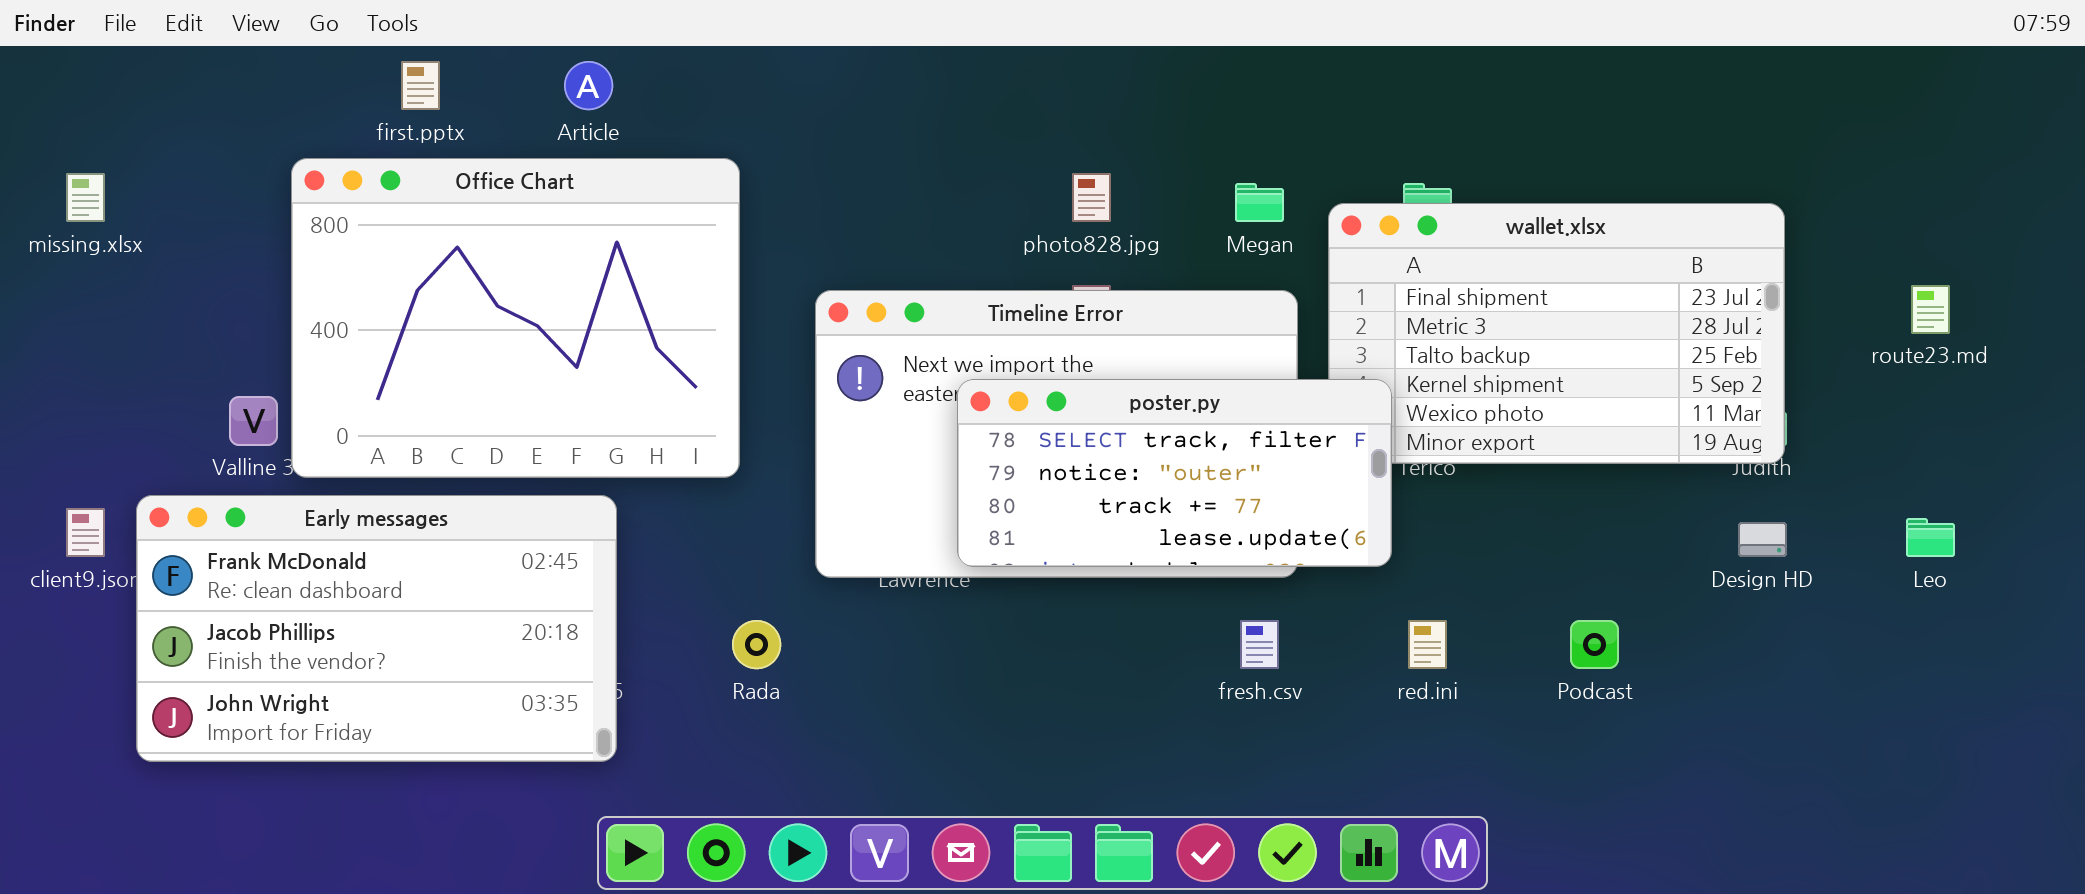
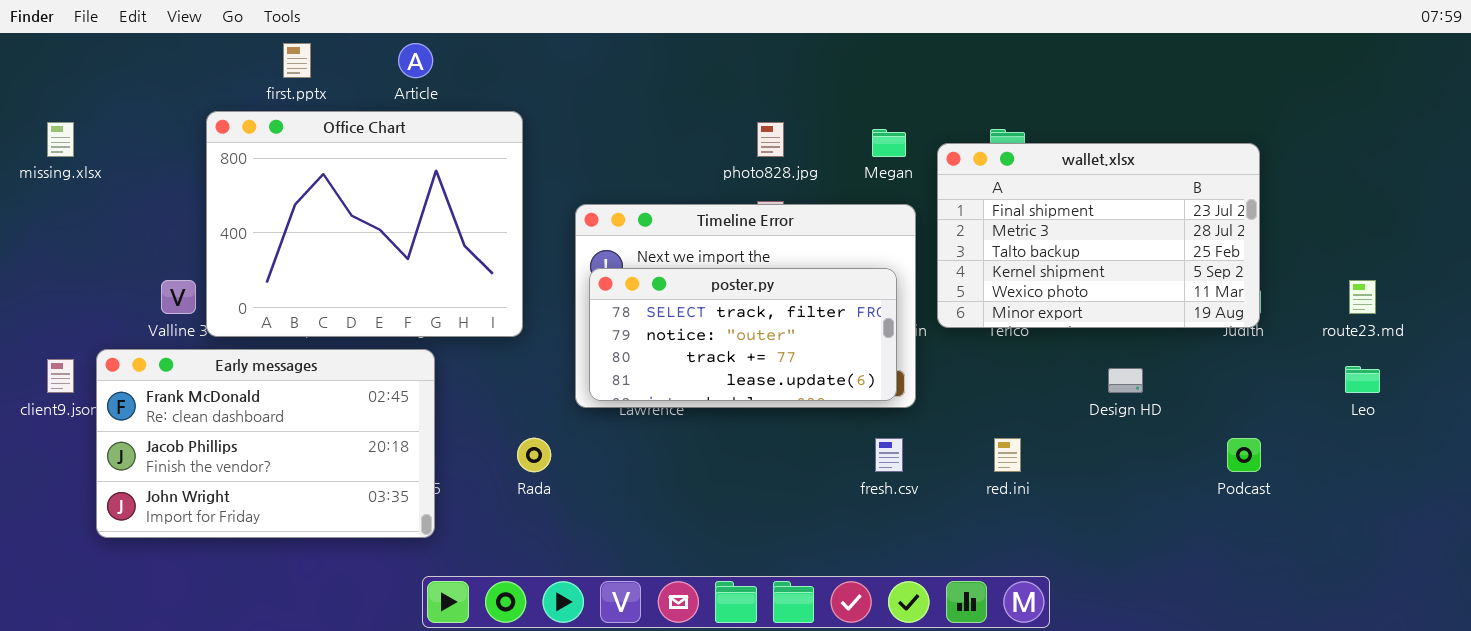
route23.md: [1911,285,1950,334] -> [1349,280,1376,314], moved
poster.py: [957,379,1392,567] -> [589,268,897,401], moved
Design HD: [1738,522,1787,557] -> [1108,368,1143,393], moved
Podcast: [1570,620,1619,669] -> [1227,438,1261,472], moved

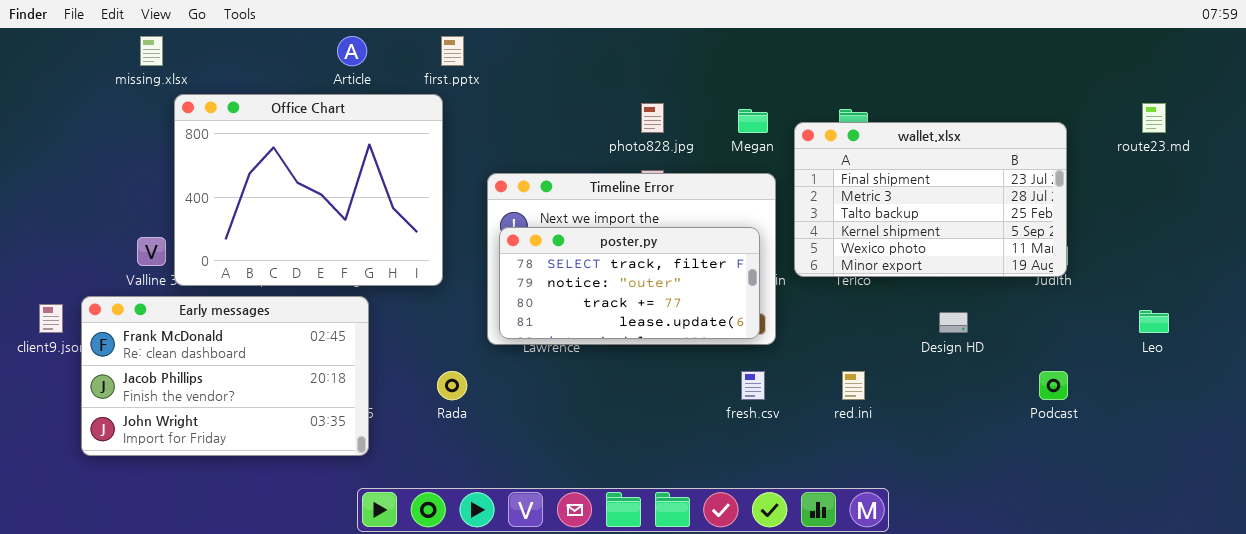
first.pptx: [283,43,311,78] -> [441,36,464,66], moved
missing.xlsx: [47,122,74,157] -> [140,36,163,66], moved
route23.md: [1349,280,1376,314] -> [1142,103,1166,133], moved

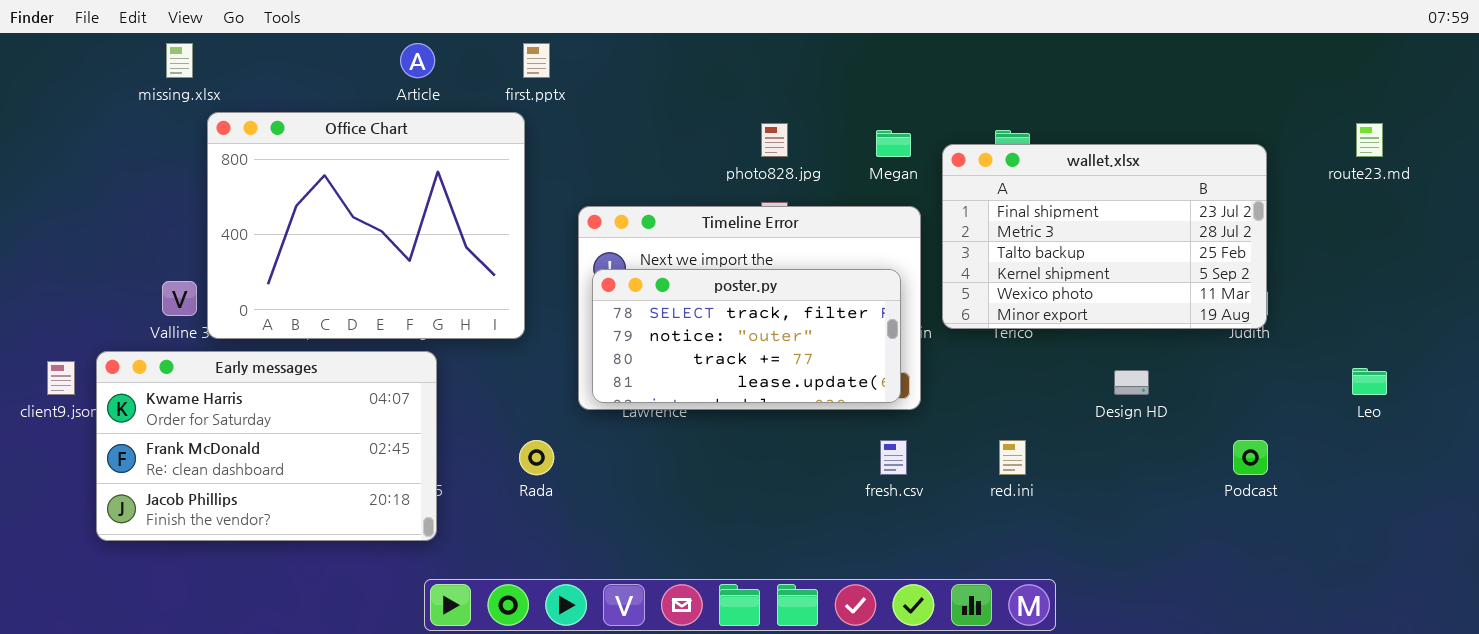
Early messages: [81,296,369,456] -> [96,351,437,541], scrolled up 1 row

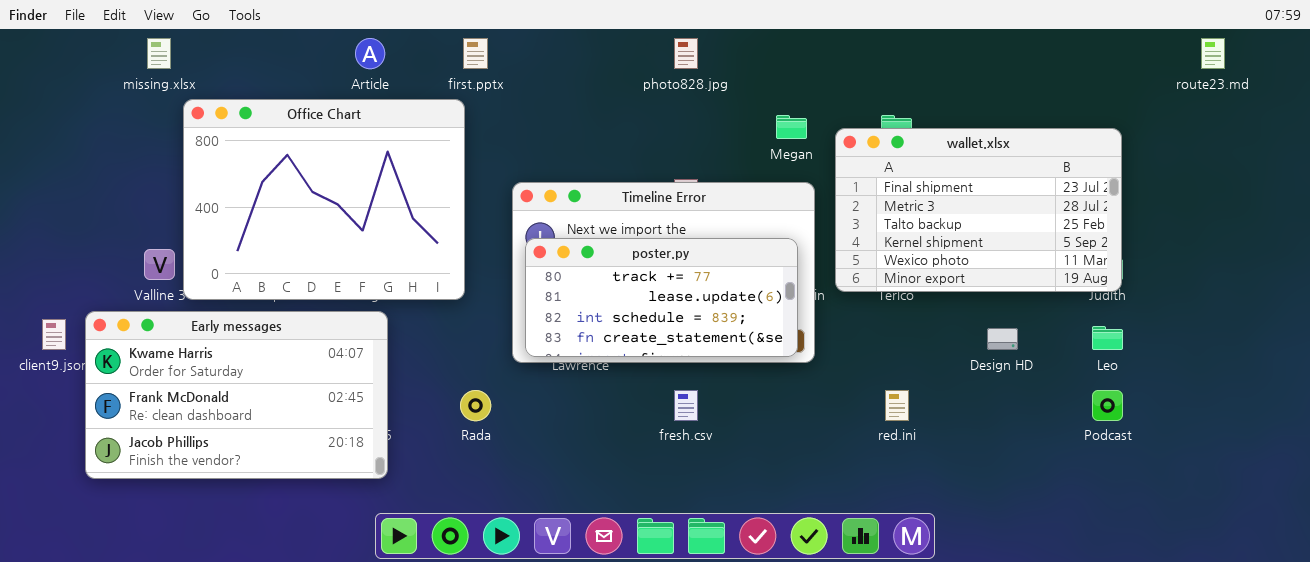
photo828.jpg: [761,123,788,157] -> [674,38,698,69], moved
route23.md: [1356,123,1383,157] -> [1201,38,1225,69], moved
poster.py: [592,269,901,403] -> [525,238,798,357], scrolled down 2 rows
Leo: [1352,368,1387,395] -> [1092,326,1123,350], moved
fresh.csv: [880,440,907,475] -> [674,390,698,421], moved

